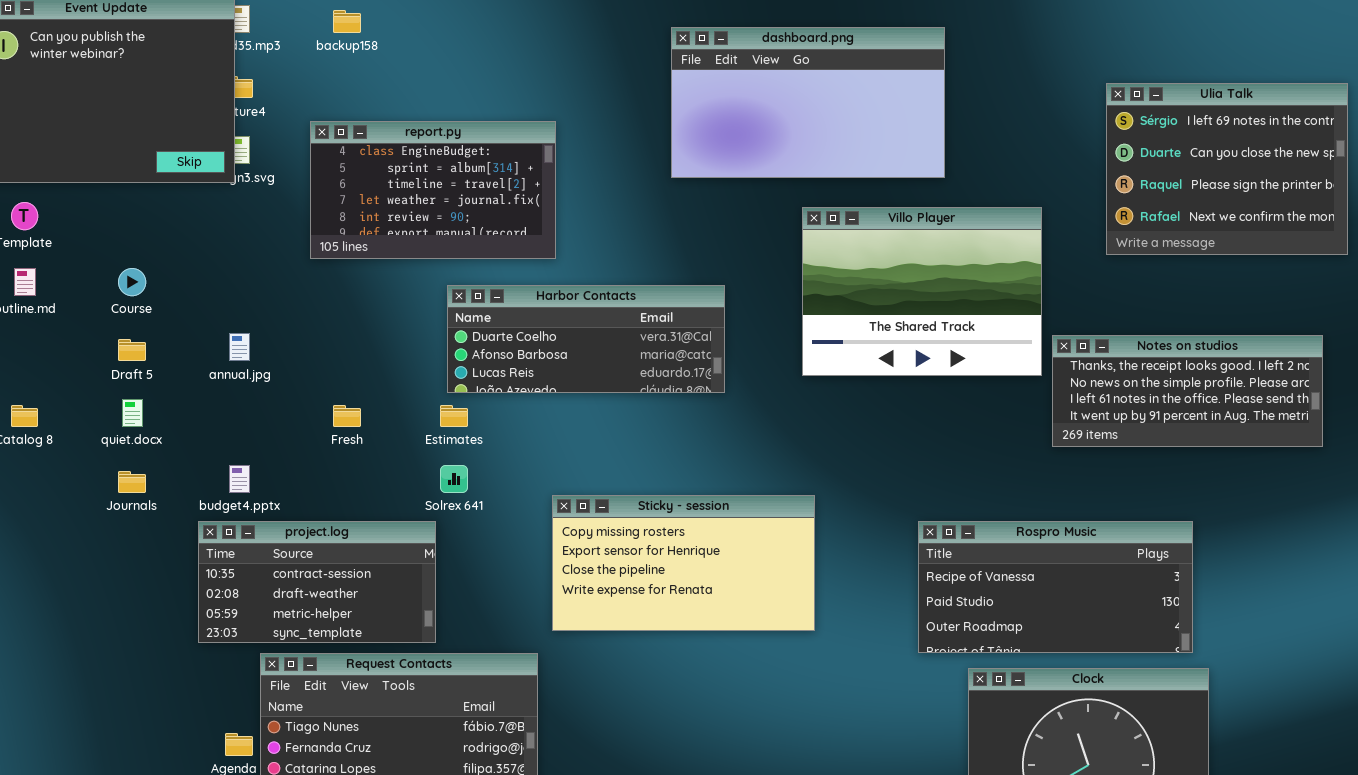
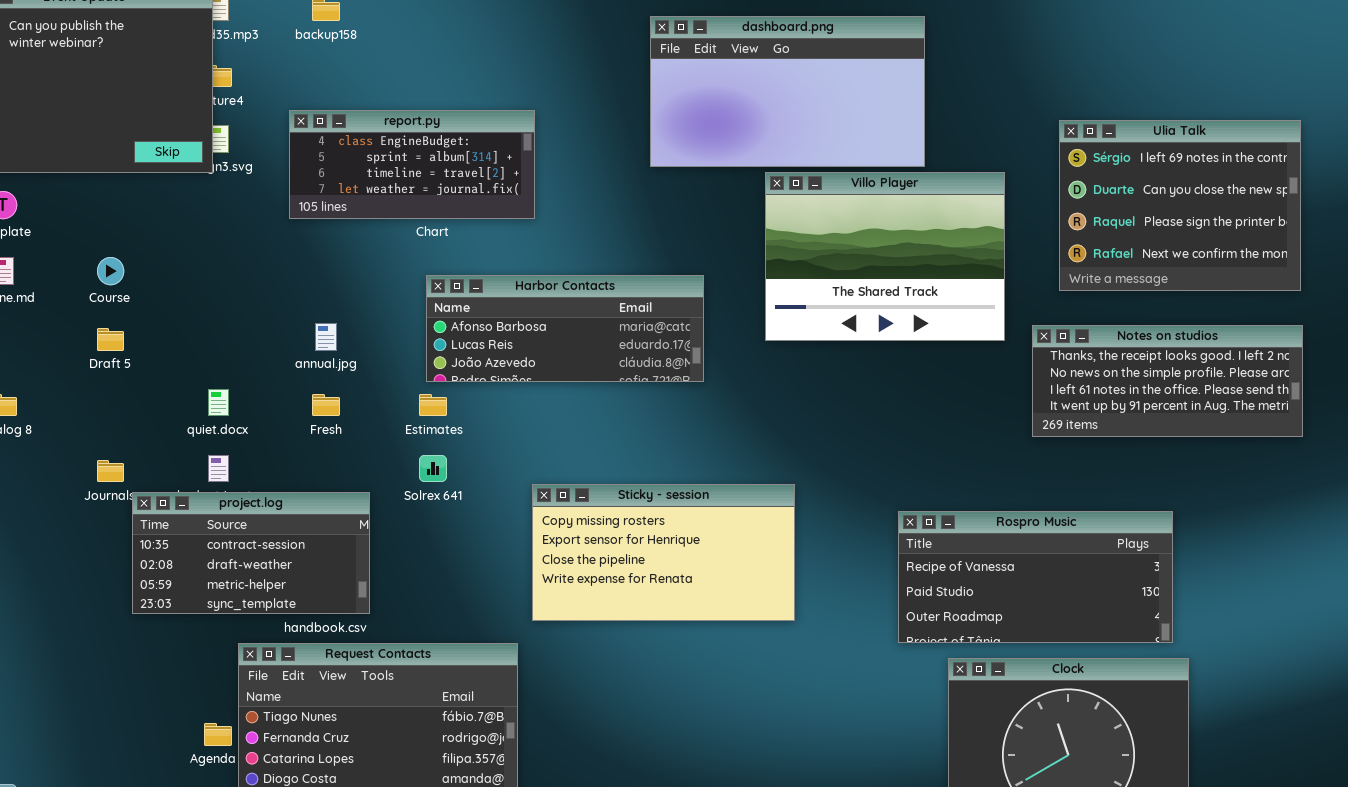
Ulia Talk: [1106,83,1348,255] -> [1059,120,1301,291], moved
report.py: [310,121,556,259] -> [289,110,535,219], resized
Villo Player: [802,207,1042,376] -> [765,172,1005,341], moved
Harbor Contacts: [447,285,725,393] -> [426,275,704,382], scrolled down 1 row
annual.jpg: [229,333,250,361] -> [315,323,337,351], moved
quiet.docx: [122,399,143,427] -> [208,389,229,416], moved
project.log: [198,521,436,643] -> [132,492,370,614], moved

